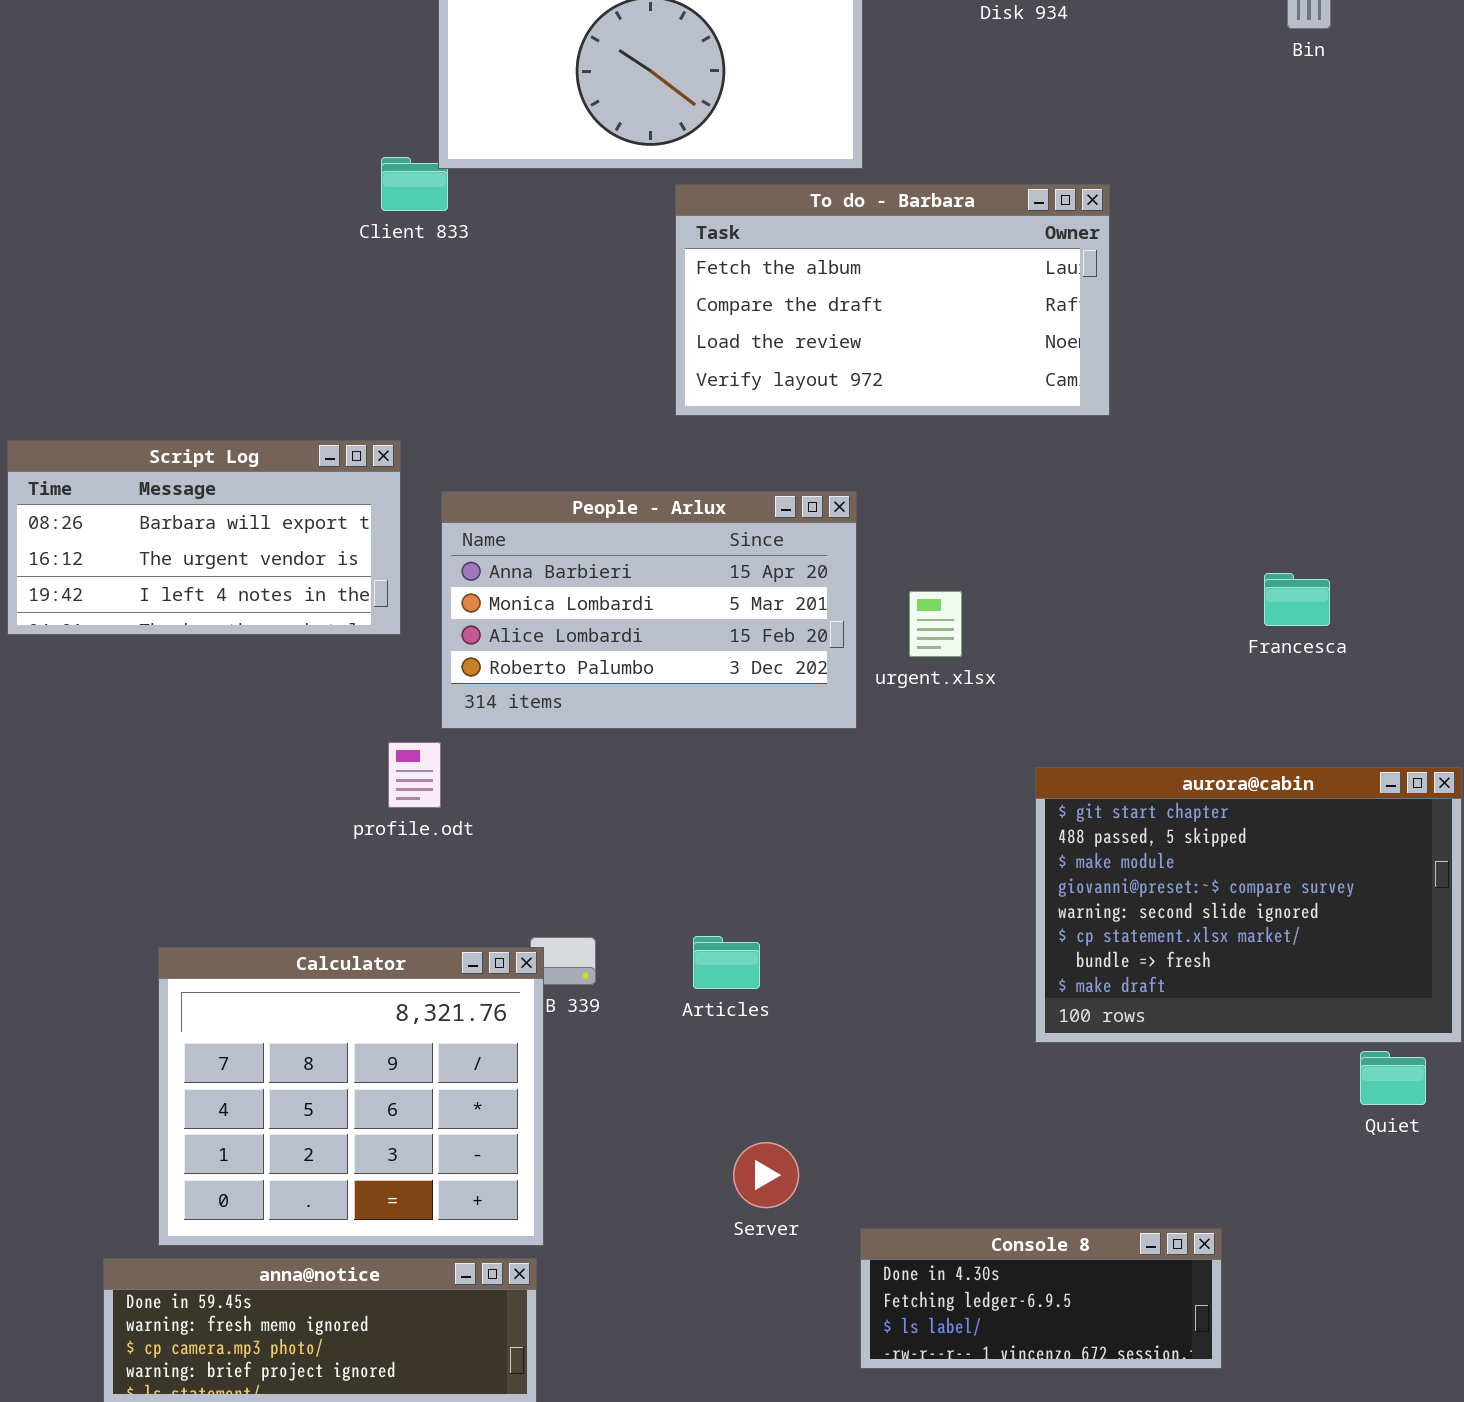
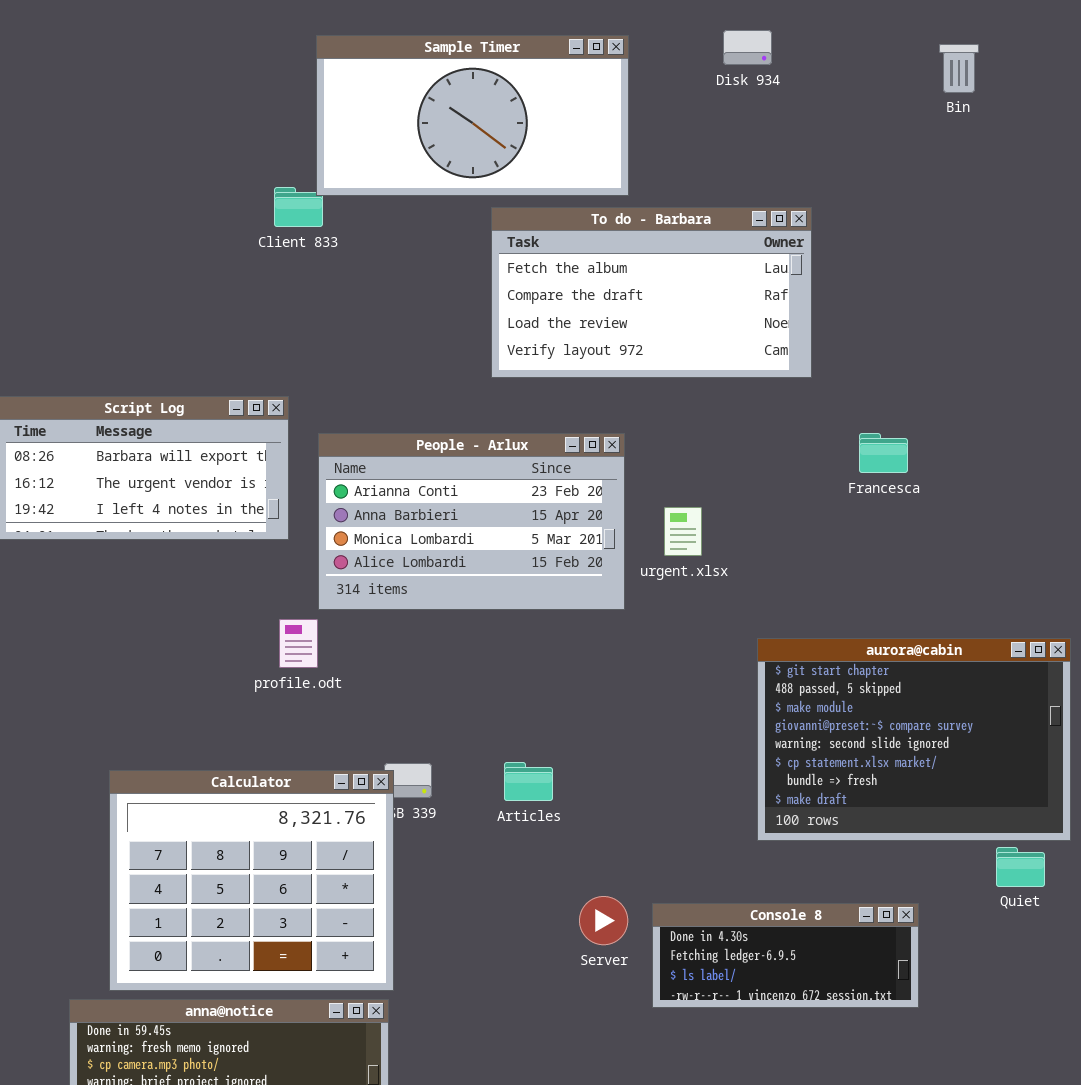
People - Arlux: [441,491,857,729] -> [318,433,625,610], scrolled up 1 row
Francesca: [1264,573,1330,626] -> [859,433,908,473], moved
Server: [733,1142,799,1208] -> [579,896,628,945], moved
Console 8: [860,1228,1222,1369] -> [652,903,919,1008], moved

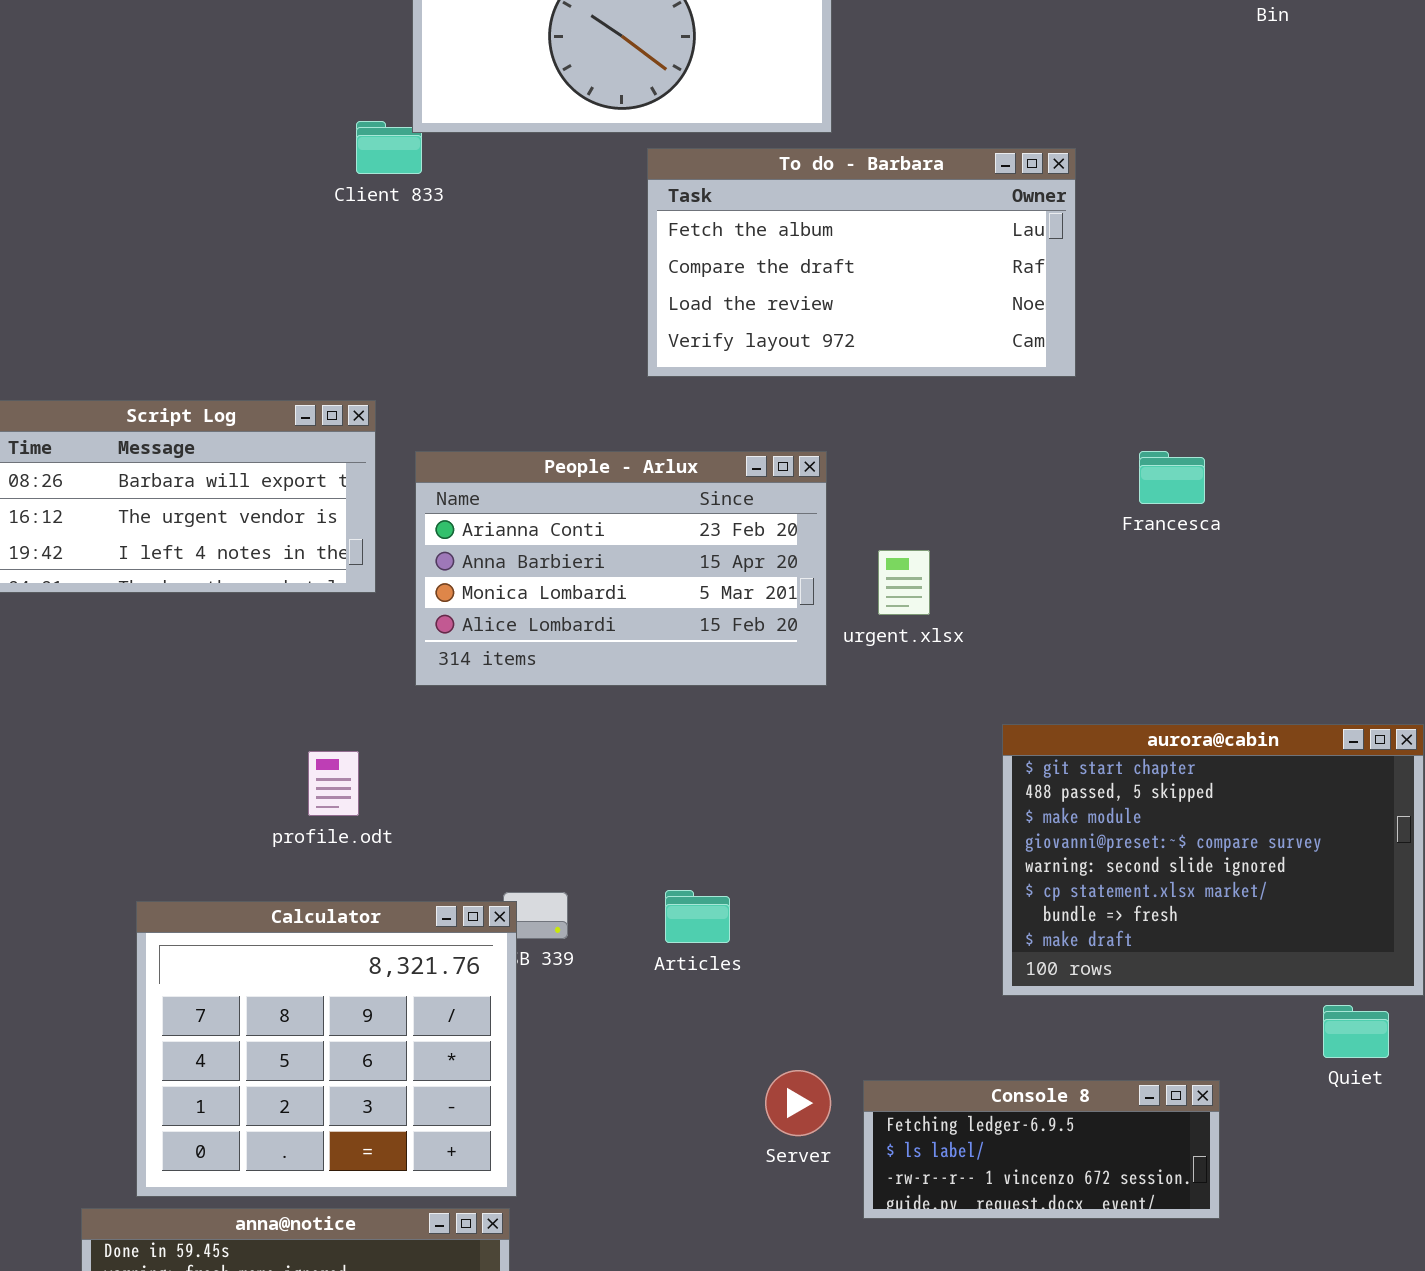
profile.odt: [279,619,318,668] -> [308,751,359,816], moved
Console 8: [652,903,919,1008] -> [863,1080,1220,1219], scrolled down 1 row

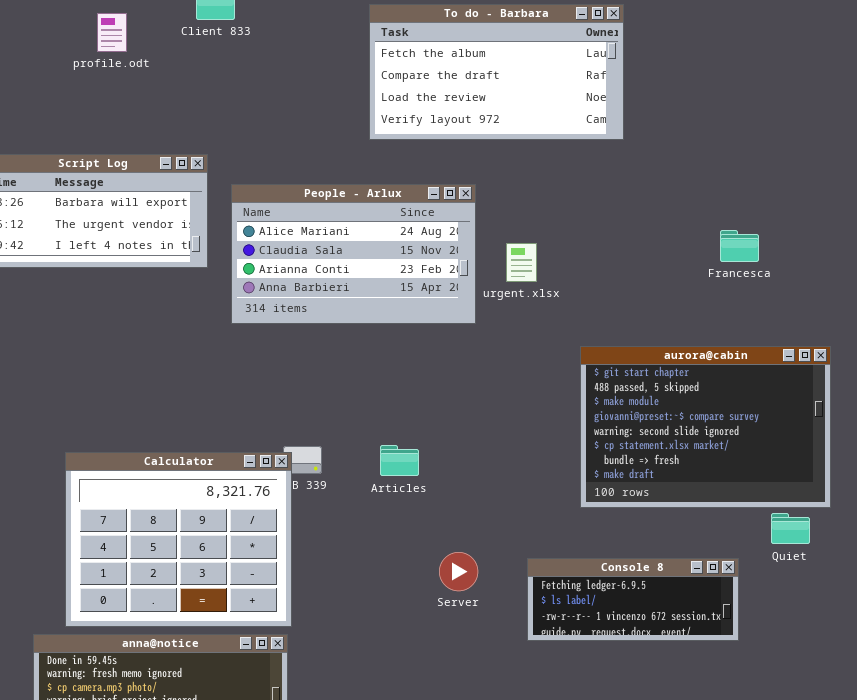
People - Arlux: [415,451,827,686] -> [231,184,476,324], scrolled up 2 rows
Francesca: [1139,451,1205,504] -> [720,230,759,262], moved
profile.odt: [308,751,359,816] -> [97,13,127,52], moved
Console 8: [863,1080,1220,1219] -> [527,558,739,641], moved

